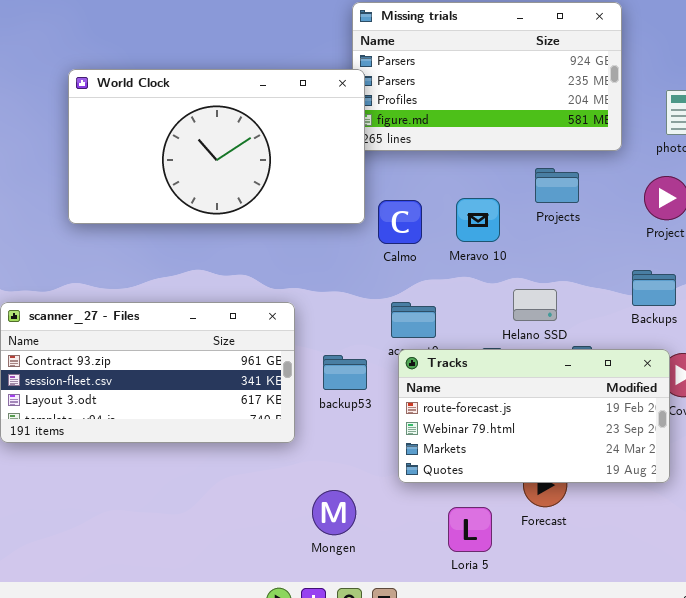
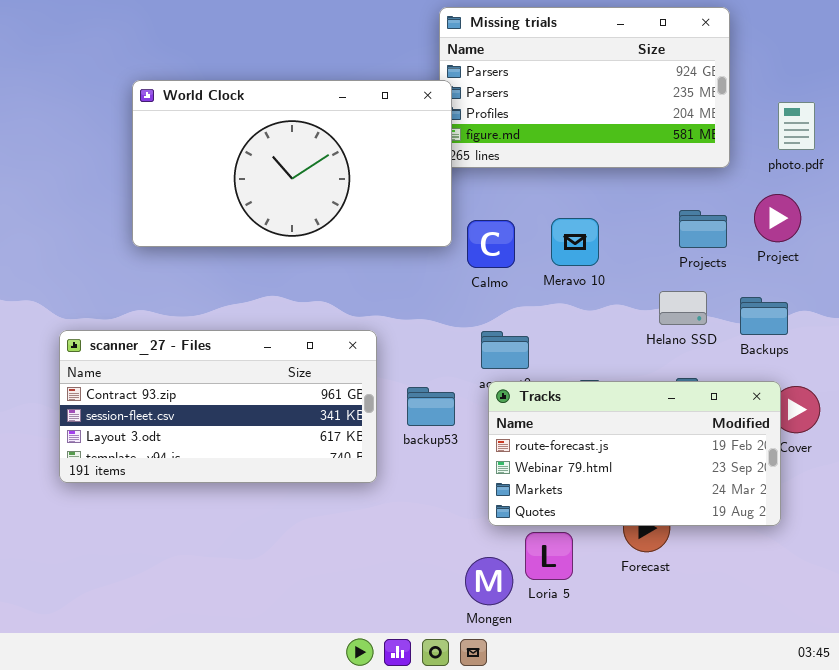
Projects: [535,168,579,203] -> [679,210,727,248], moved
Helano SSD: [513,289,557,321] -> [659,291,707,325], moved
Mongen: [312,490,356,535] -> [465,557,513,605], moved
Loria 5: [448,507,492,552] -> [525,532,573,580], moved

